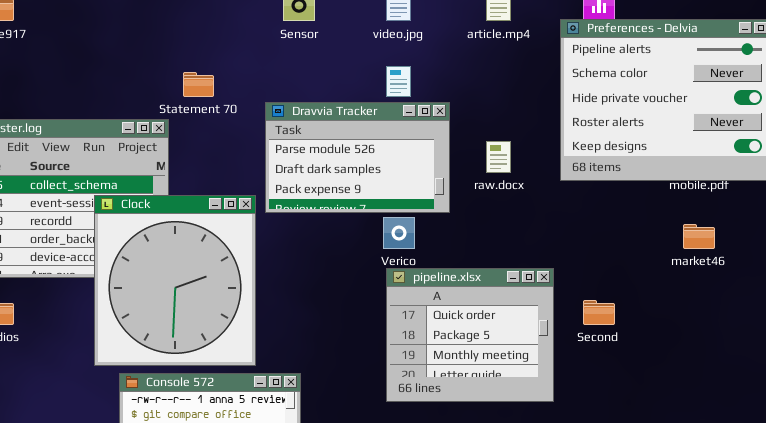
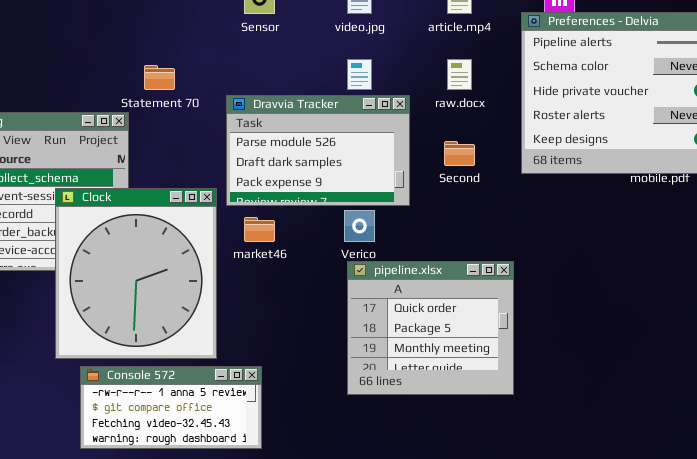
raw.docx: [486,141,511,173] -> [447,59,472,90], moved
market46: [683,224,715,249] -> [244,217,275,242], moved
Second: [583,300,615,325] -> [444,141,475,166], moved

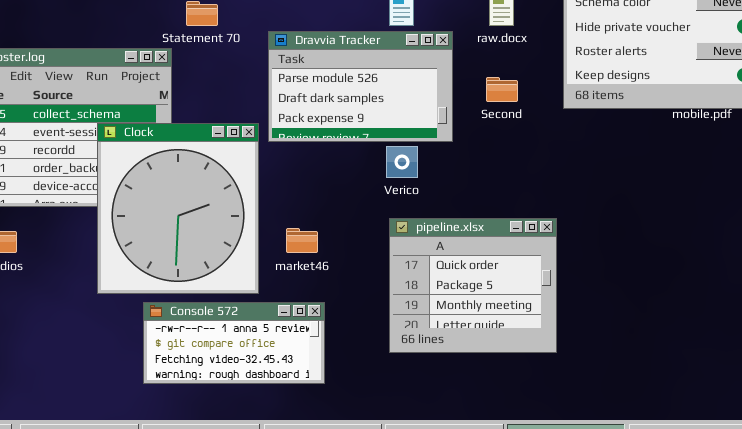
market46: [244,217,275,242] -> [286,228,318,253], moved
pipeline.xlsx: [347,261,514,395] -> [389,218,557,353], moved
Console 572: [80,366,262,449] -> [143,302,325,384], moved

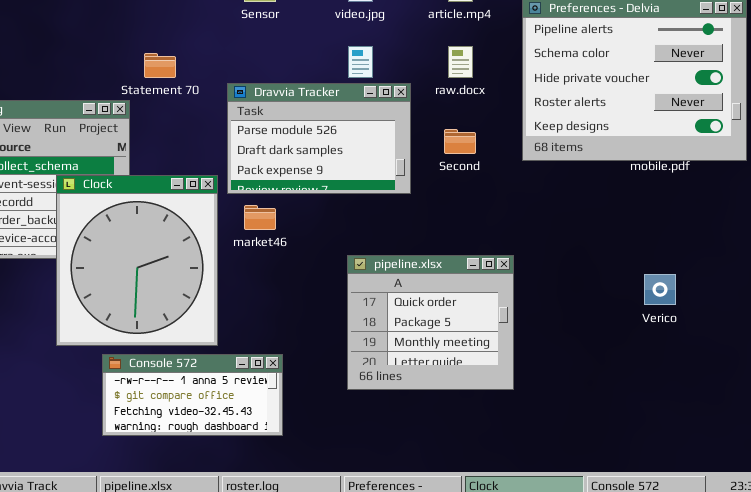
Verico: [386,146,418,178] -> [644,274,676,305], moved
pipeline.xlsx: [389,218,557,353] -> [347,255,514,390], moved
market46: [286,228,318,253] -> [244,205,276,230], moved

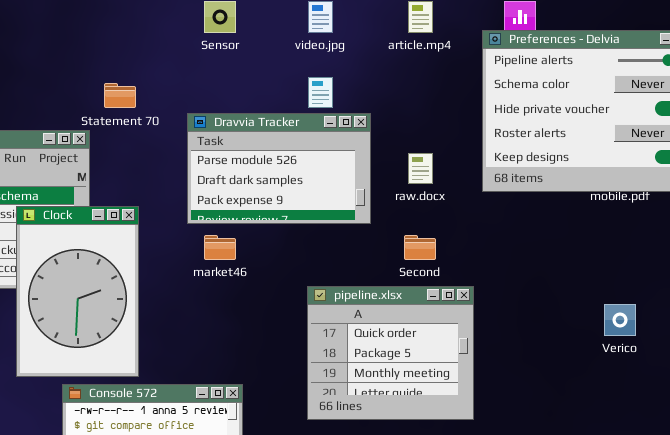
raw.docx: [448,46,473,78] -> [408,153,433,184], moved
Second: [444,129,476,154] -> [404,235,436,260], moved
Clock: [56,175,218,346] -> [16,206,139,377], resized

